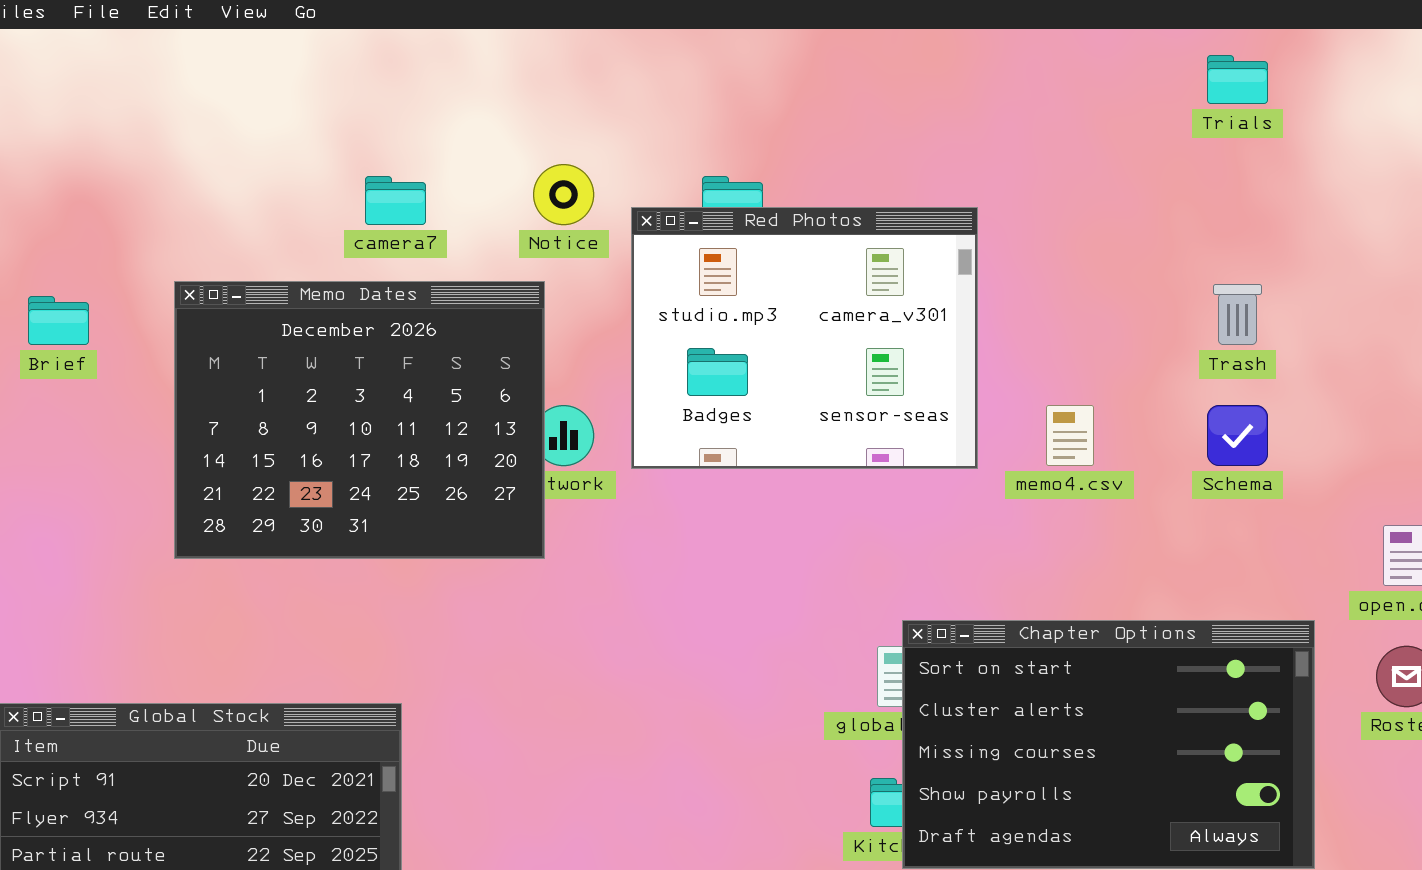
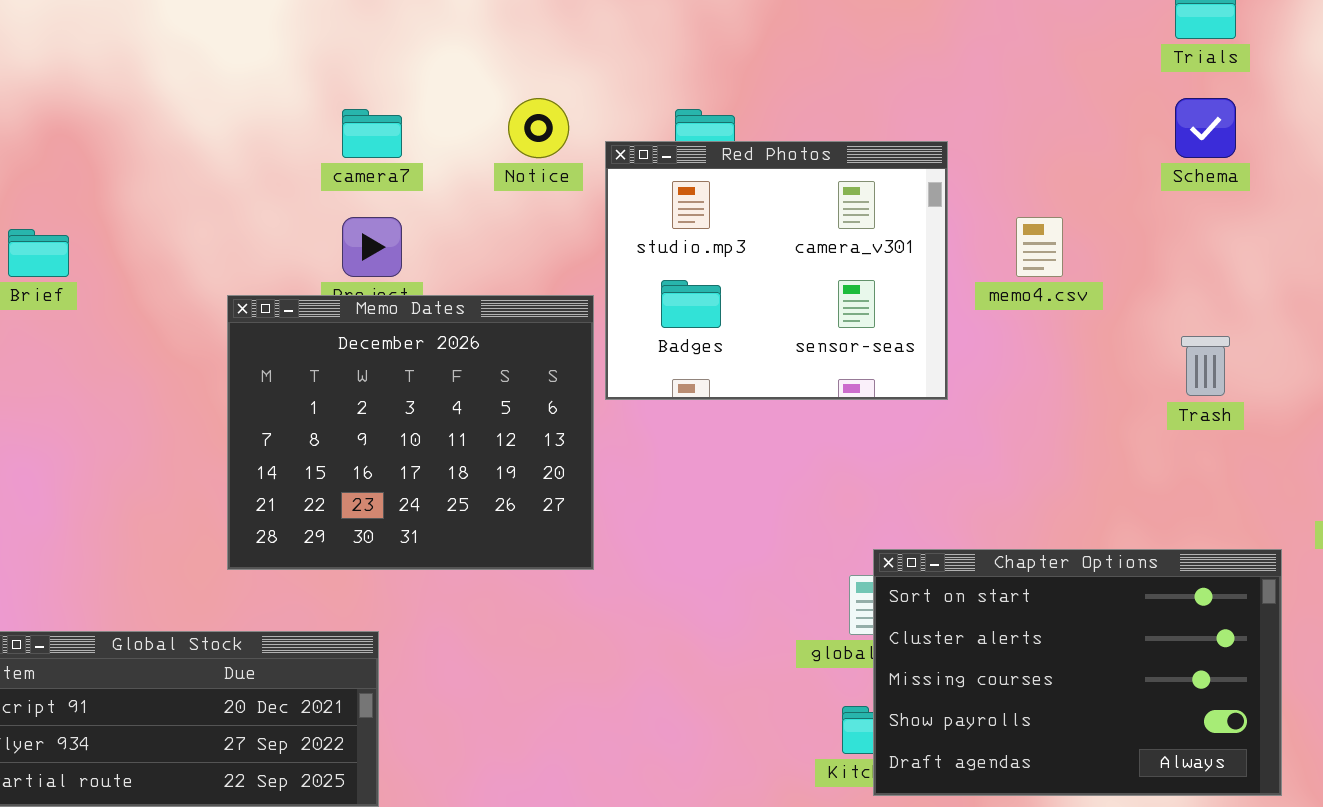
Memo Dates: [174,281,545,559] -> [227,295,594,570], moved
Trash: [1213,284,1262,345] -> [1181,336,1230,396], moved
memo4.csv: [1046,405,1094,466] -> [1016,217,1063,277], moved
Schema: [1207,405,1268,466] -> [1175,98,1236,158], moved

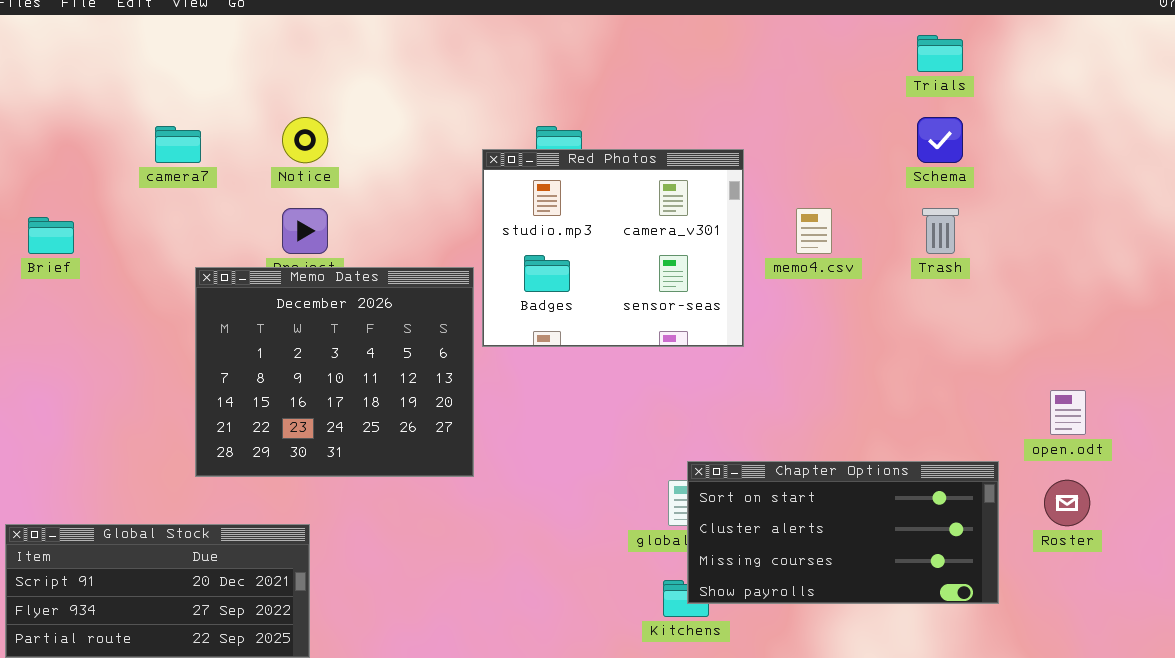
Notice: [508,98,569,158] -> [282,117,328,163], moved
camera7: [342,109,402,158] -> [155,126,201,163], moved
Trash: [1181,336,1230,396] -> [922,208,959,254], moved
Chapter Options: [873,549,1282,796] -> [687,461,999,604], resized

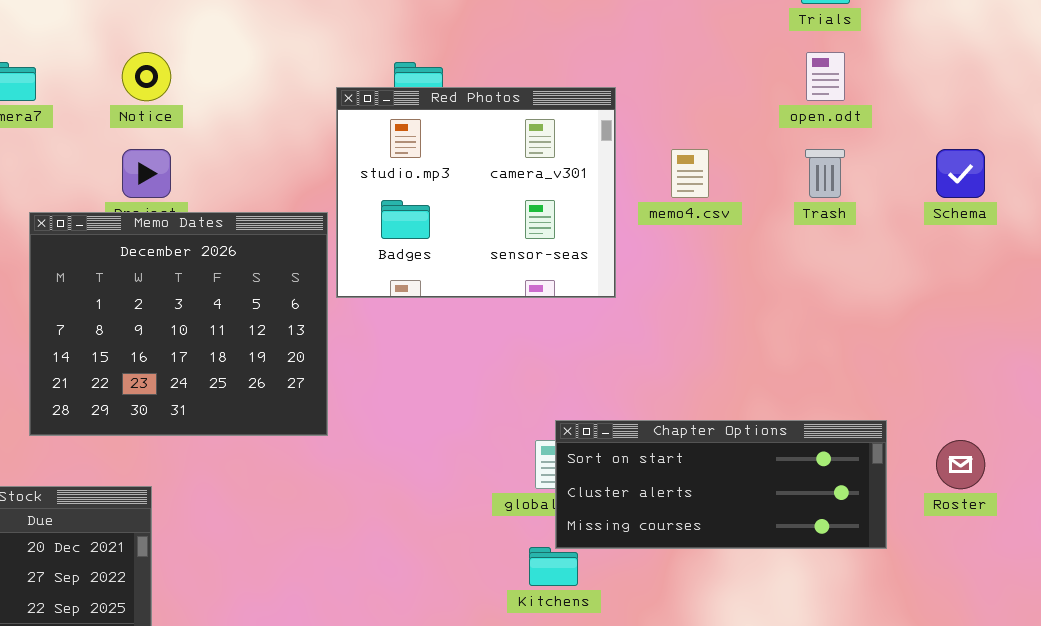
Schema: [917,117,963,163] -> [936,149,985,198], moved
open.odt: [1050,390,1086,435] -> [806,52,845,101], moved
Chapter Options: [687,461,999,604] -> [555,420,887,549], resized

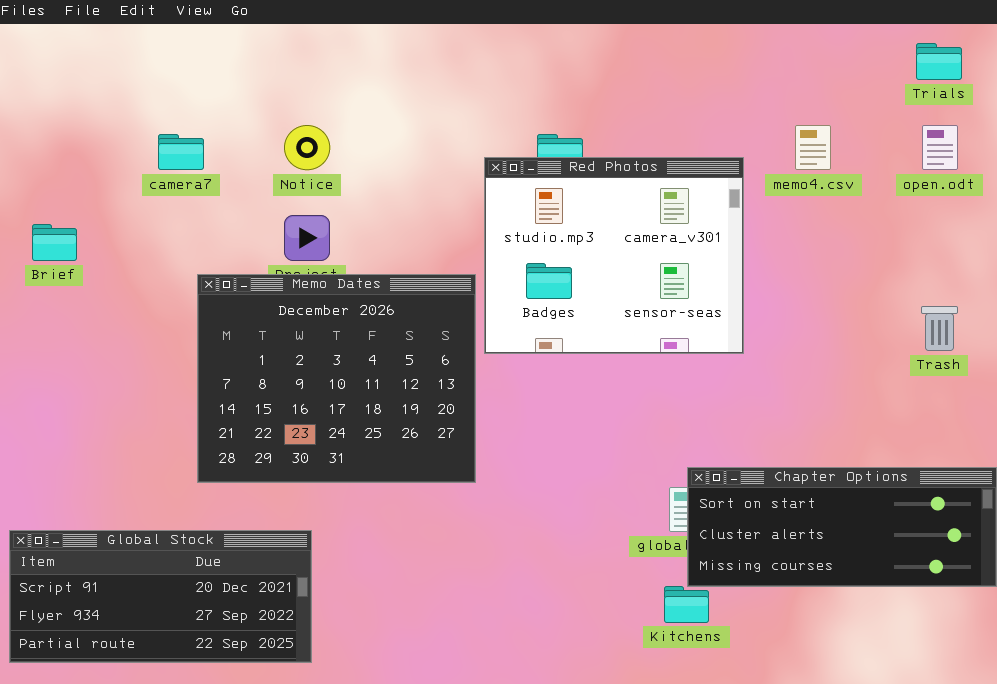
memo4.csv: [671,149,709,198] -> [795,125,831,170], moved
Trash: [805,149,845,198] -> [921,306,958,351], moved

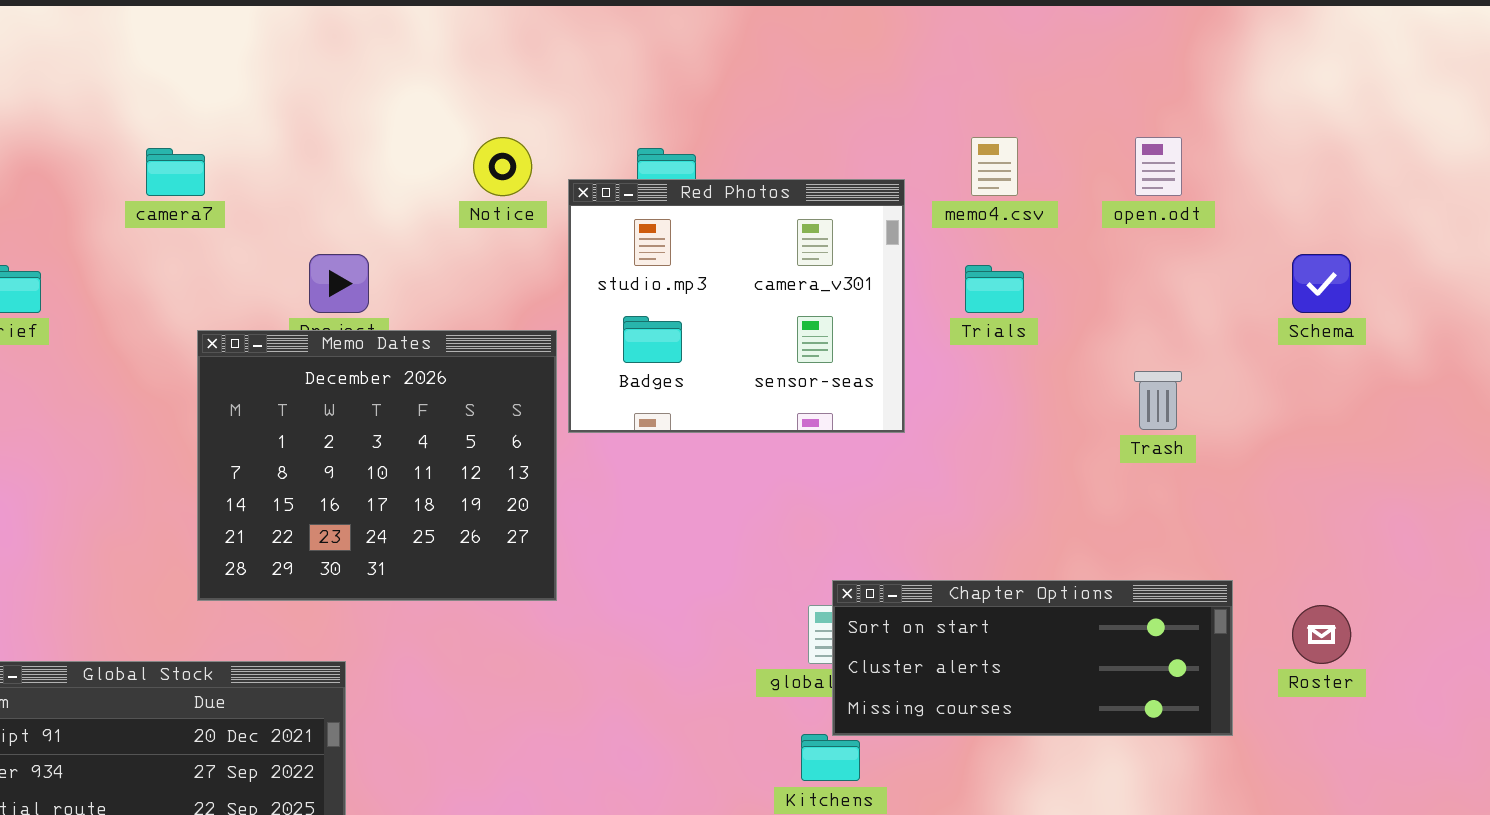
Trials: [916,43,962,80] -> [965,265,1024,313], moved
Notice: [284,125,330,170] -> [473,137,532,196], moved

